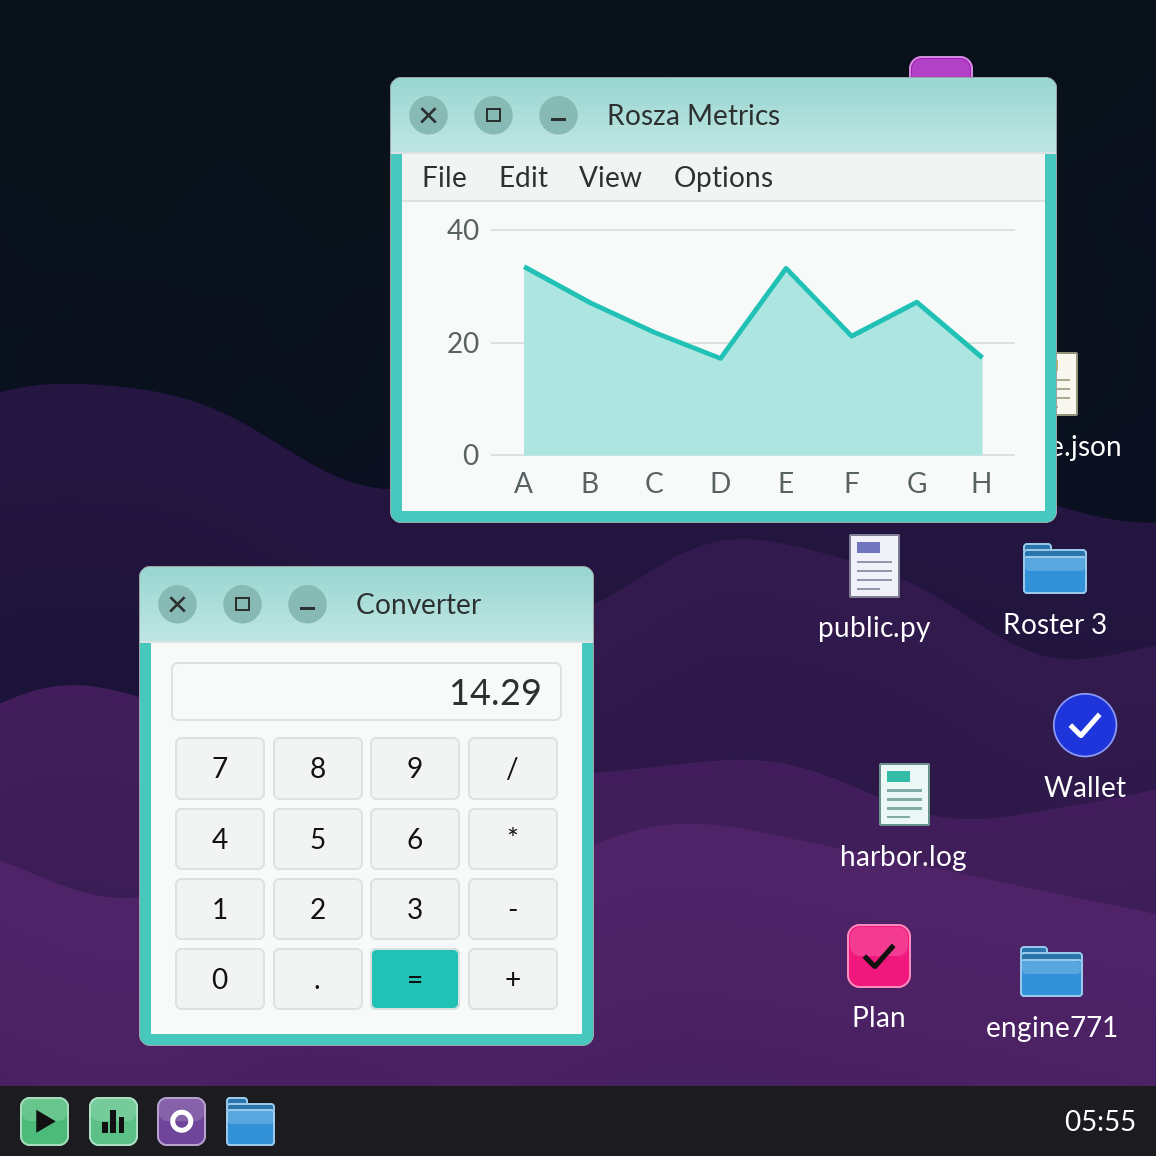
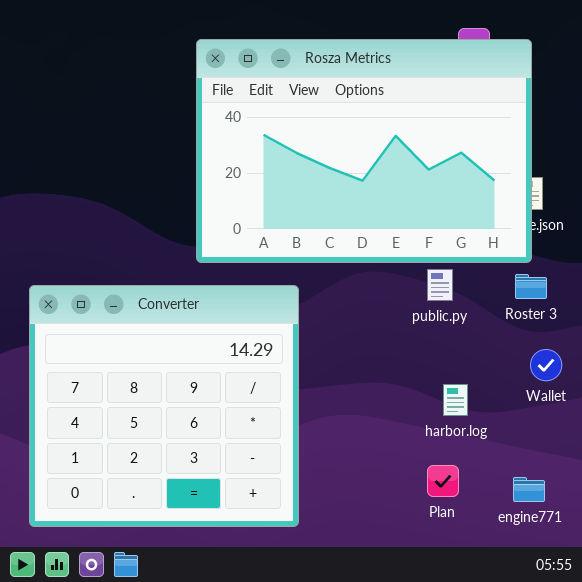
Converter: [139,566,594,1046] -> [29,285,299,527], resized

